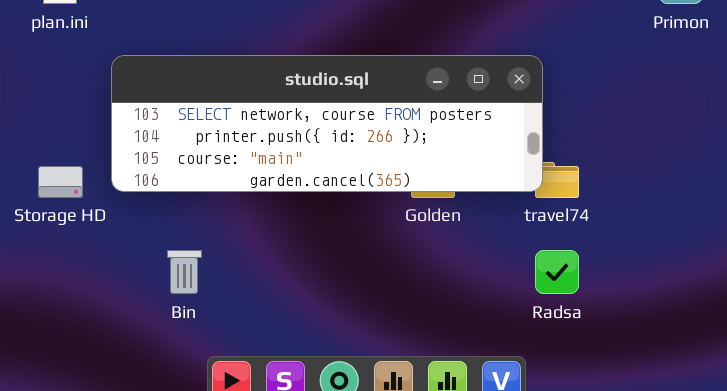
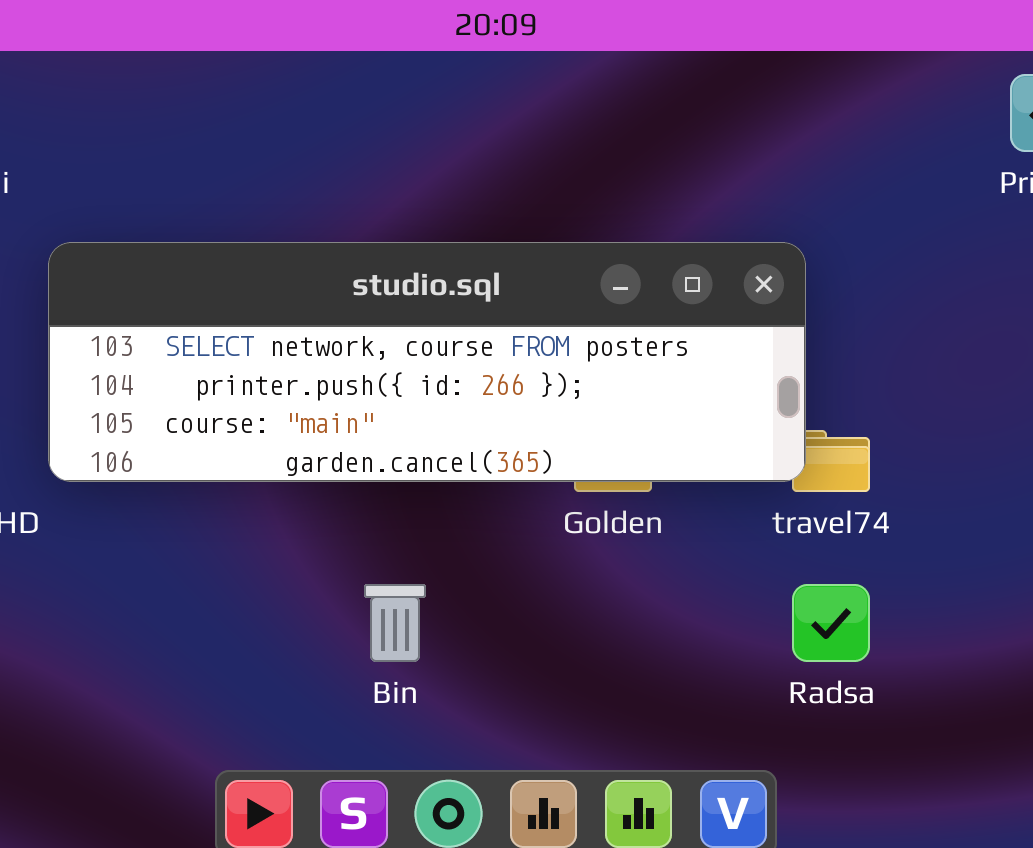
Bin: [167,250,202,294] -> [364,584,426,662], moved

